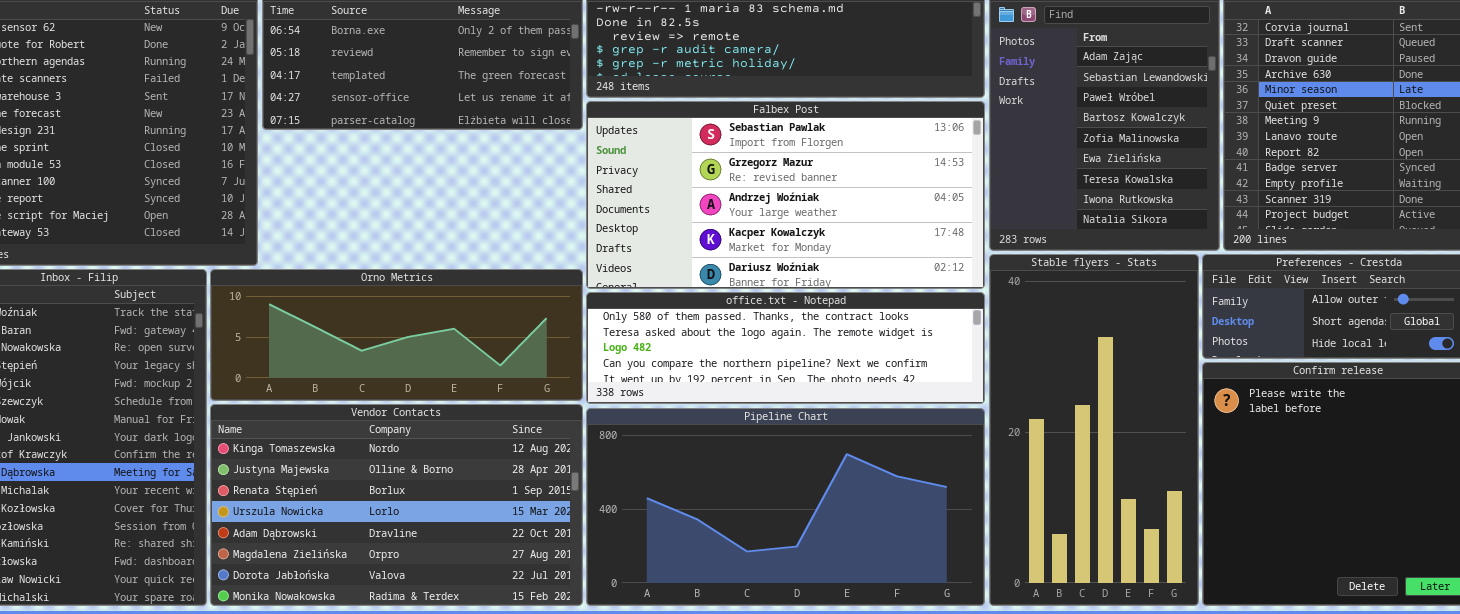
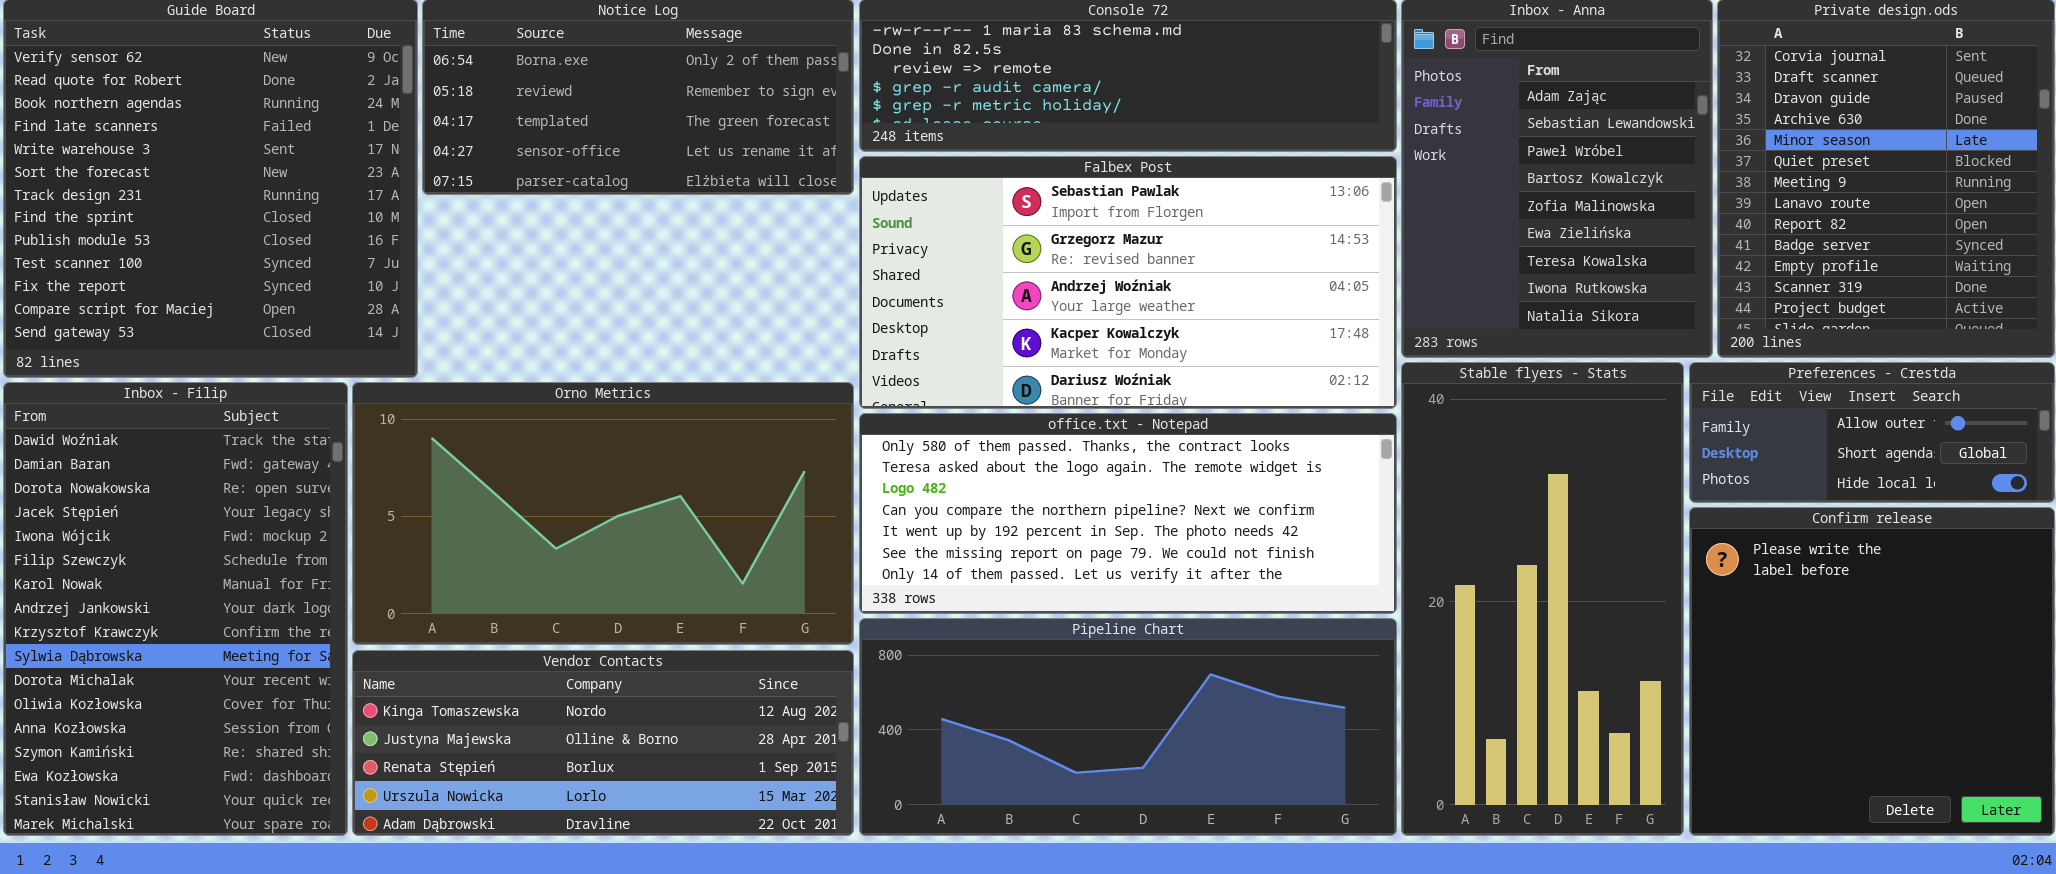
Orno Metrics: [210,269,583,401] -> [352,382,854,645], resized
office.txt - Notepad: [586,292,985,404] -> [859,413,1397,614], resized
Vendor Contacts: [210,404,583,606] -> [352,650,854,836], resized
Pipeline Chart: [586,408,985,606] -> [859,618,1397,836], resized

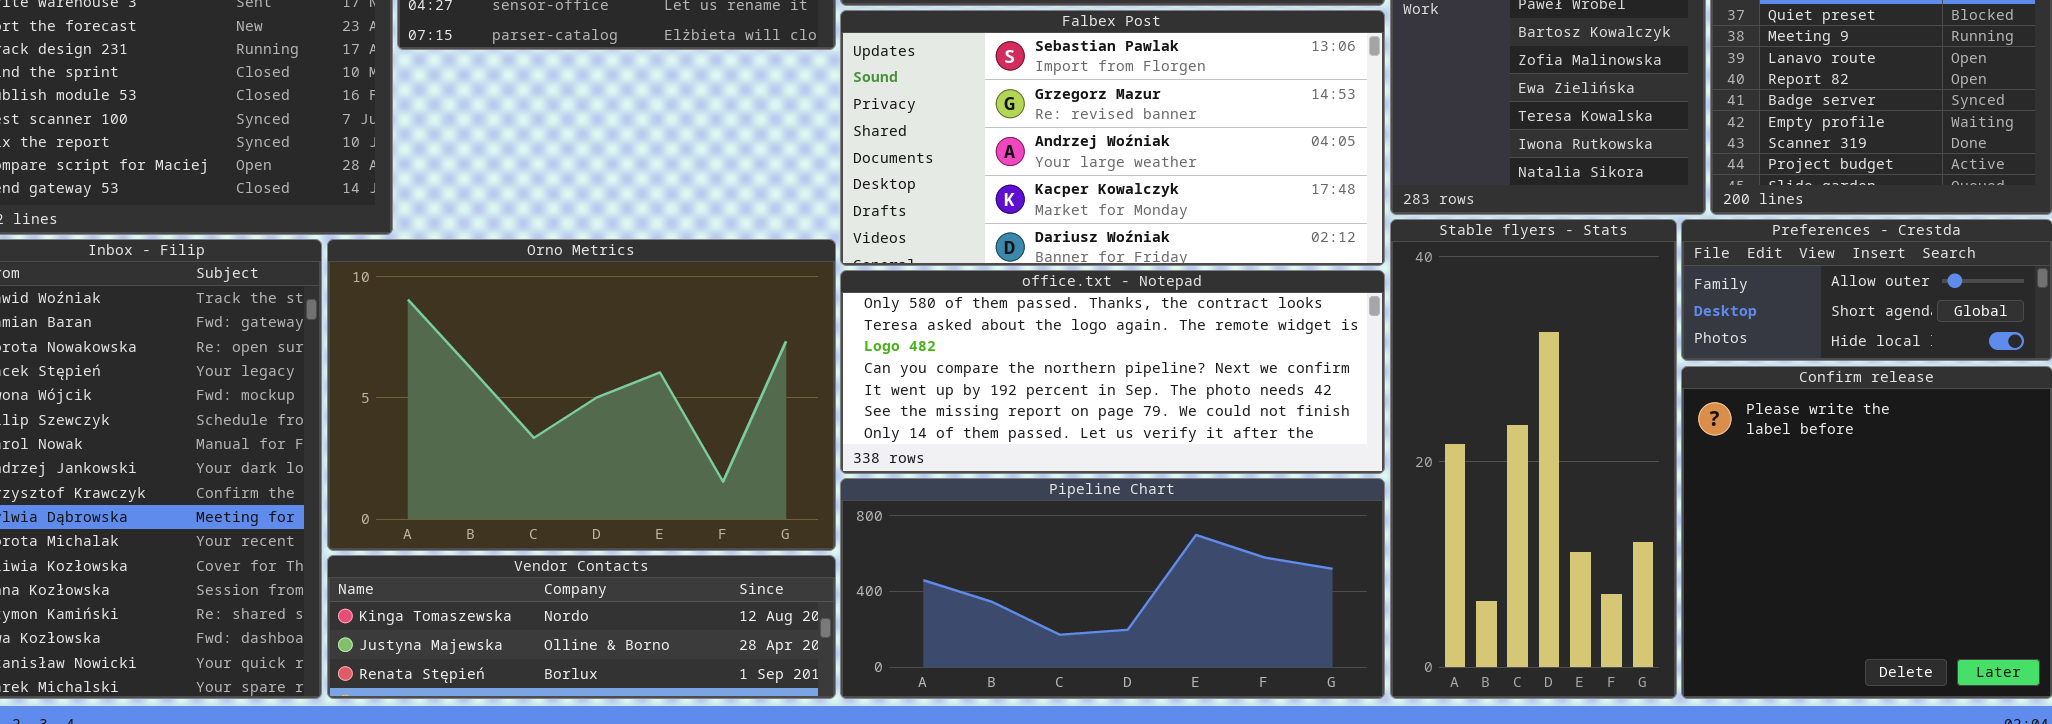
Orno Metrics: [352,382,854,645] -> [327,239,836,551], resized
Vendor Contacts: [352,650,854,836] -> [327,555,836,699], resized

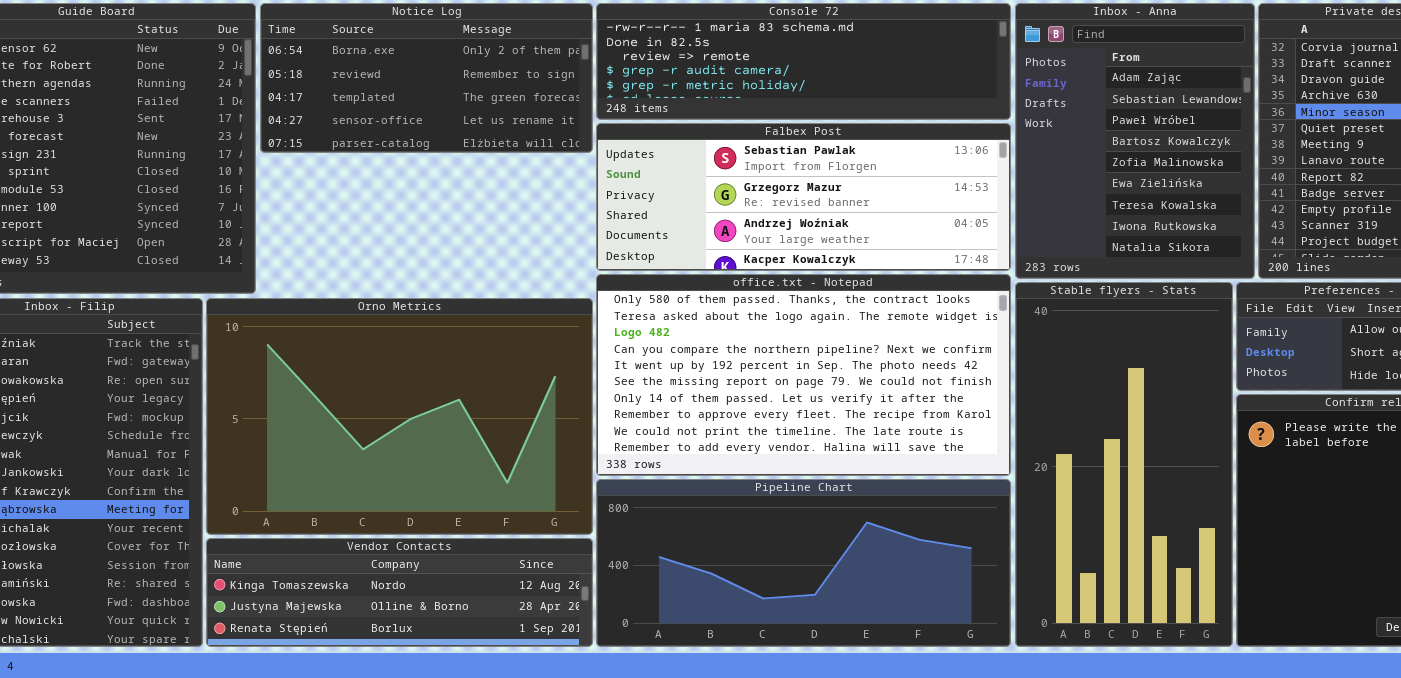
Falbex Post: [840,10,1385,266] -> [596,123,1011,271], resized
office.txt - Notepad: [840,270,1385,474] -> [596,274,1011,476], resized

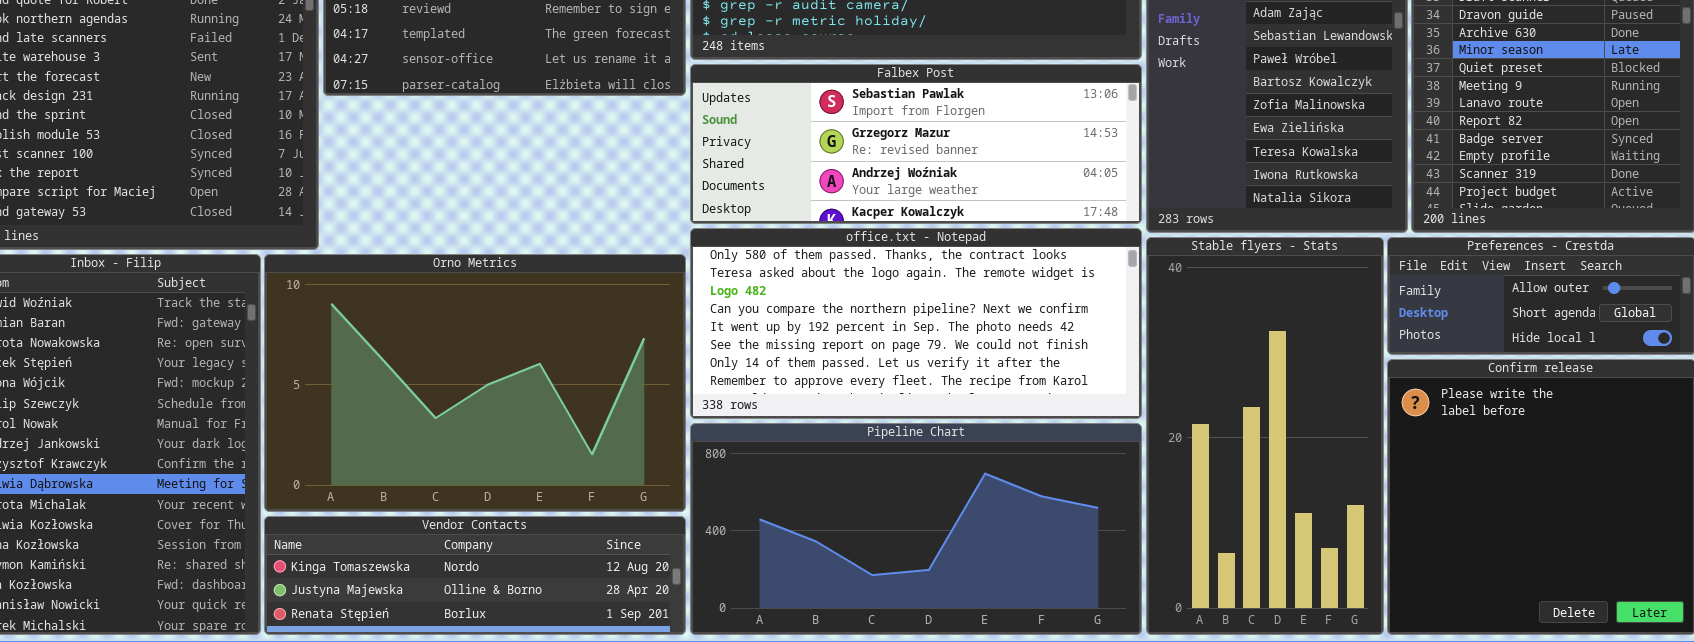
office.txt - Notepad: [596,274,1011,476] -> [690,228,1142,419], resized
Pipeline Chart: [596,479,1011,647] -> [690,423,1142,635], resized

